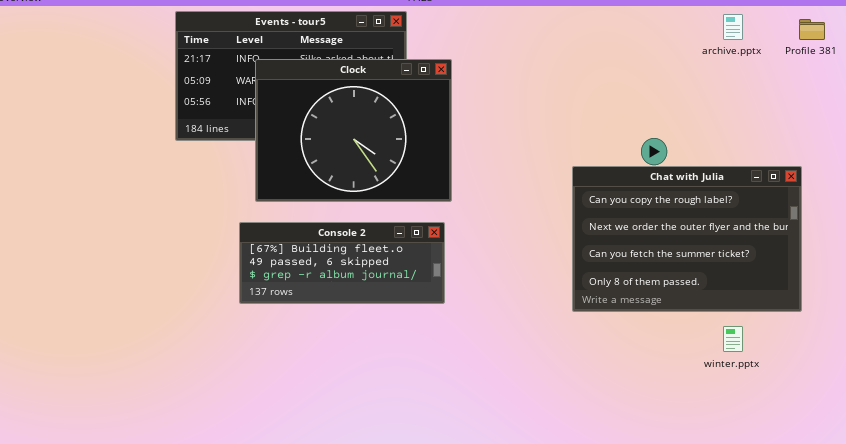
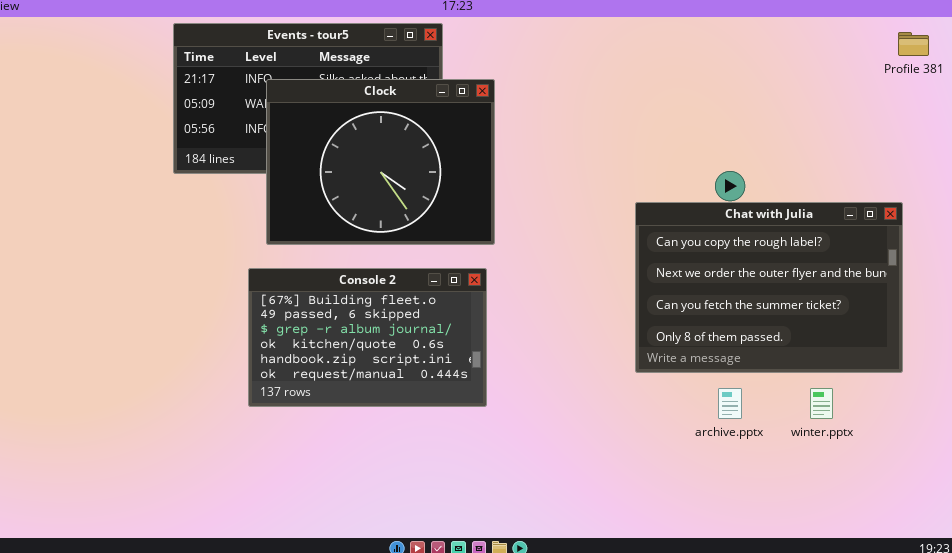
archive.pptx: [723,14,743,40] -> [718,388,742,419], moved
Console 2: [239,222,445,304] -> [248,268,487,407], resized

